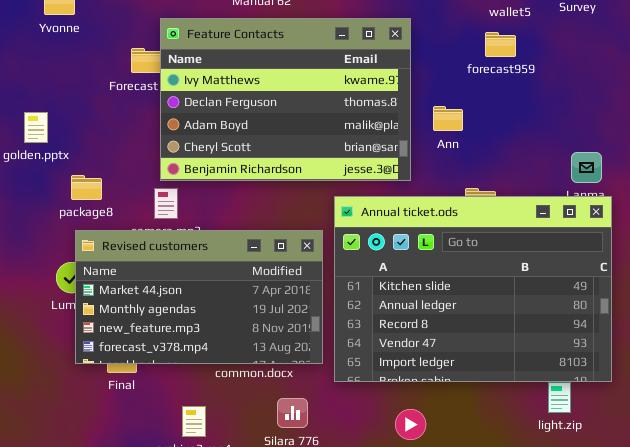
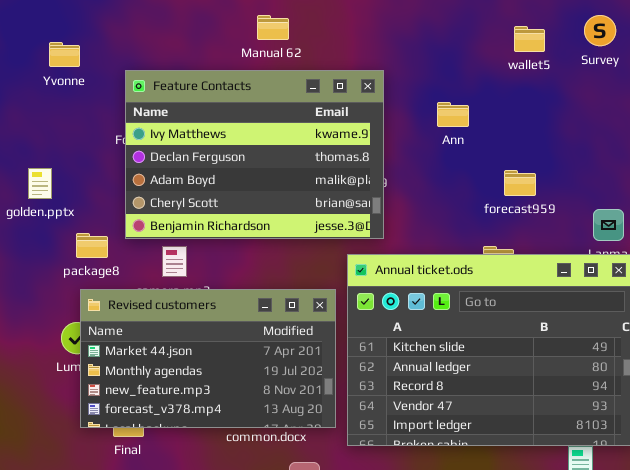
Feature Contacts: [160,18,411,181] -> [125,70,384,239], moved
forecast959: [485,32,516,57] -> [504,170,536,196], moved
Ann: [433,106,463,131] -> [437,102,469,127], moved

